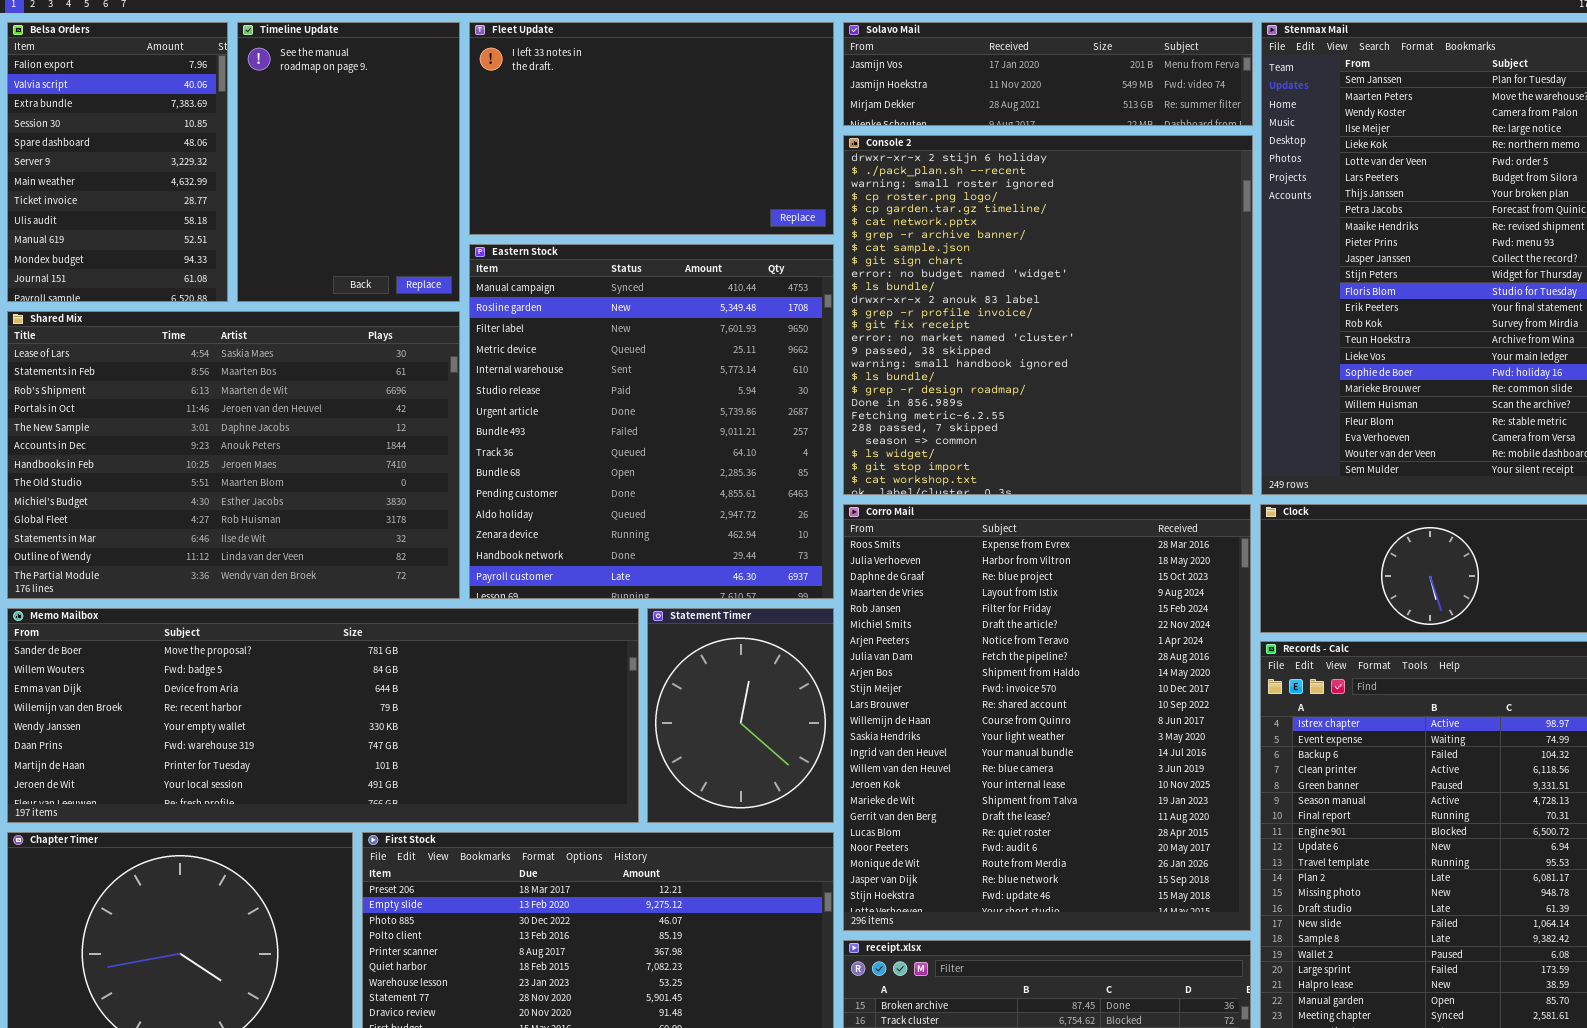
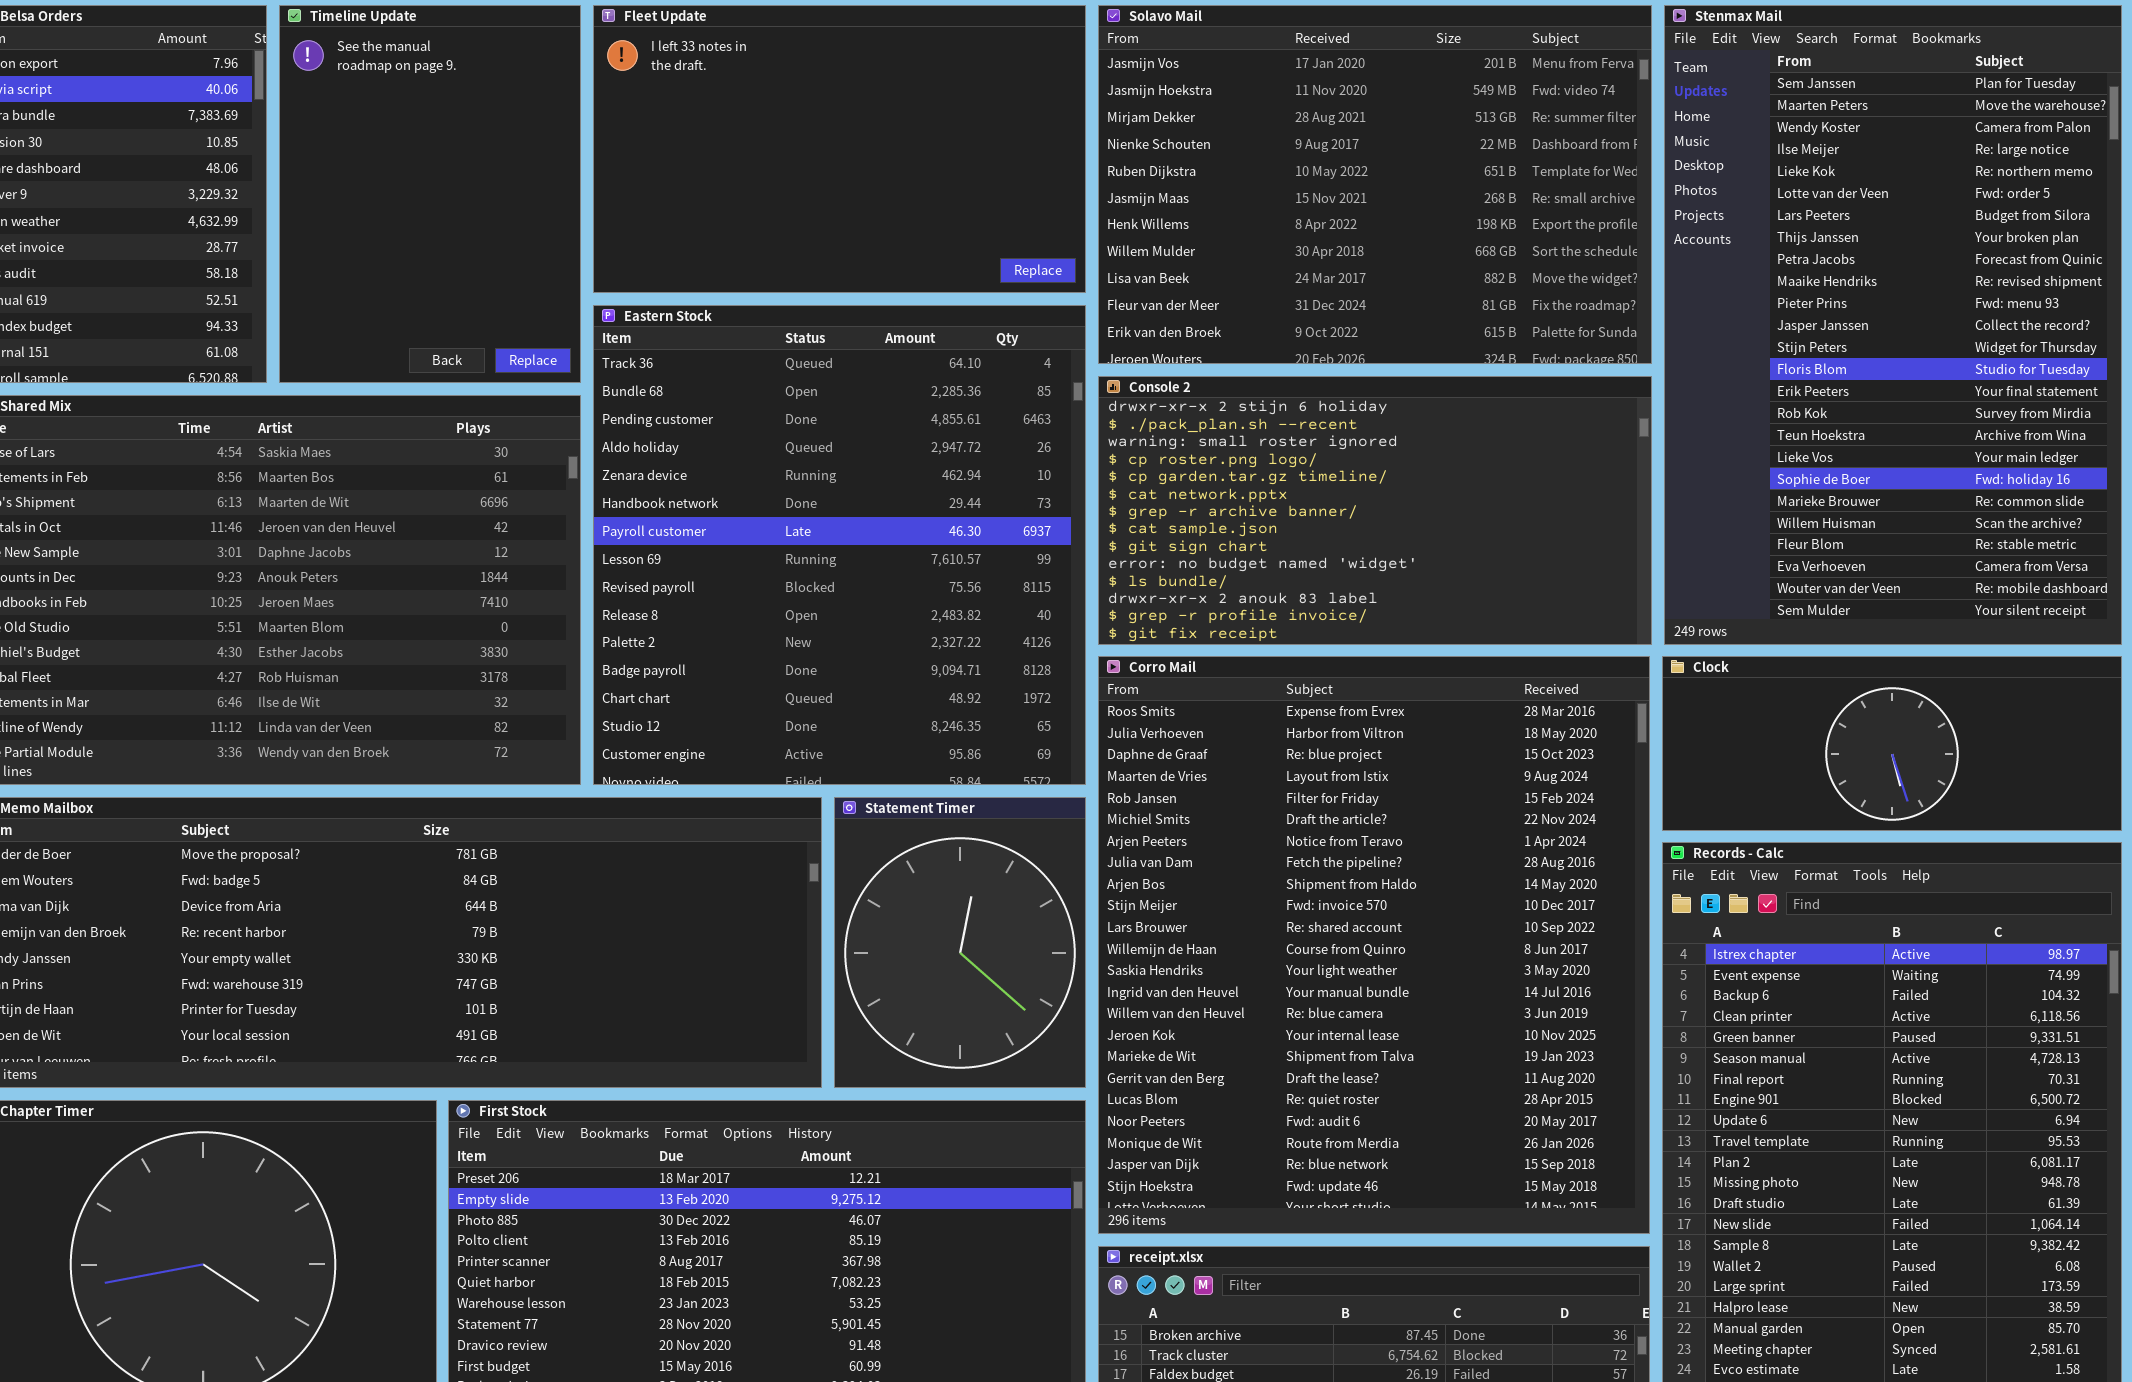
Solavo Mail: [843,22,1253,126] -> [1098,5,1652,364], resized
Console 2: [843,135,1253,495] -> [1098,376,1652,645], resized
Eastern Stock: [469,244,834,599] -> [593,305,1086,785], scrolled down 8 rows

